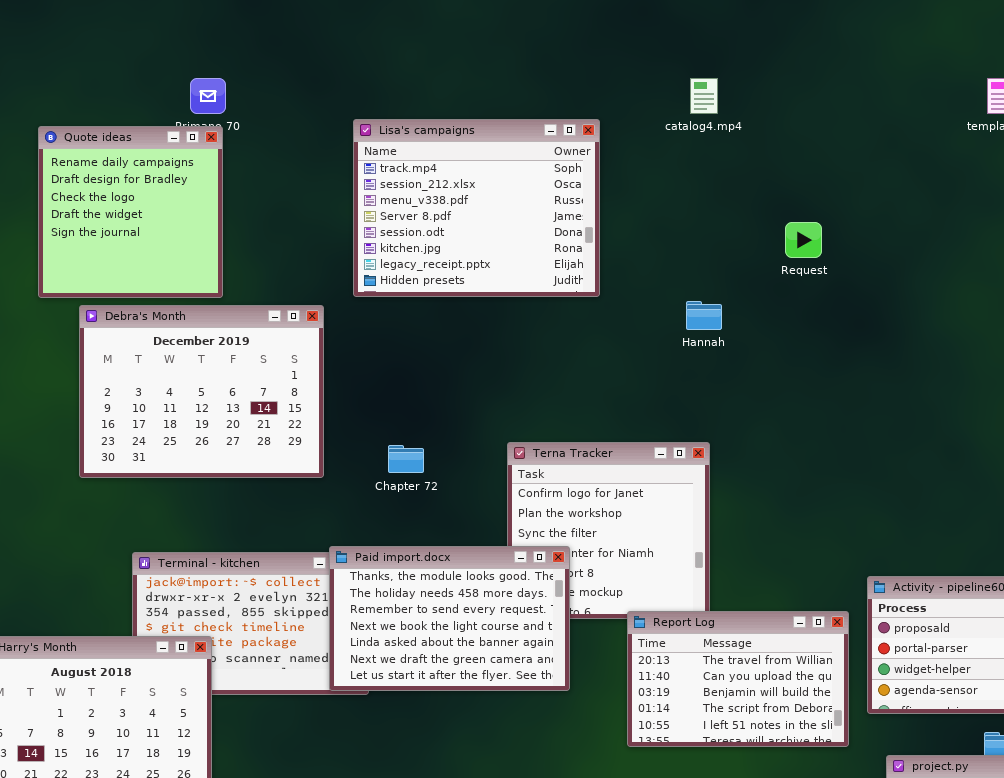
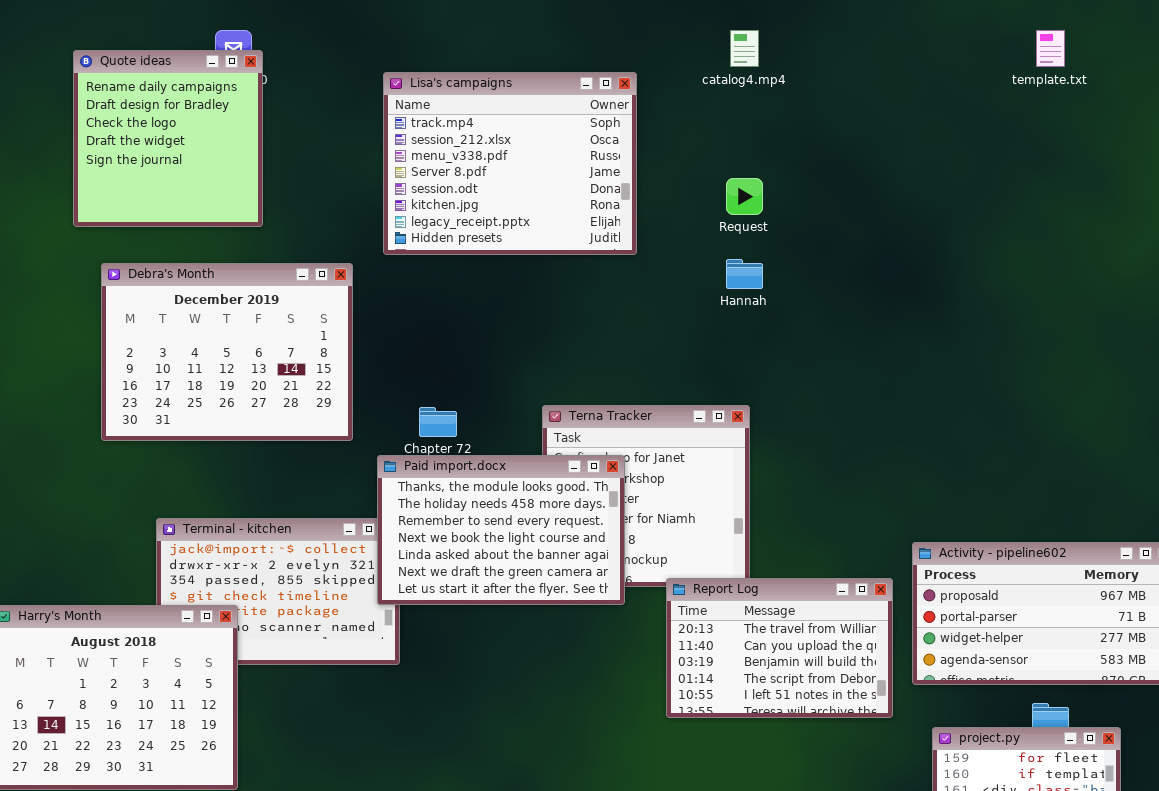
Quote ideas: [38,126,223,298] -> [73,50,263,227], moved
Request: [785,222,822,258] -> [726,178,763,215], moved
Paid import.docx: [329,546,570,691] -> [377,455,625,605], moved

